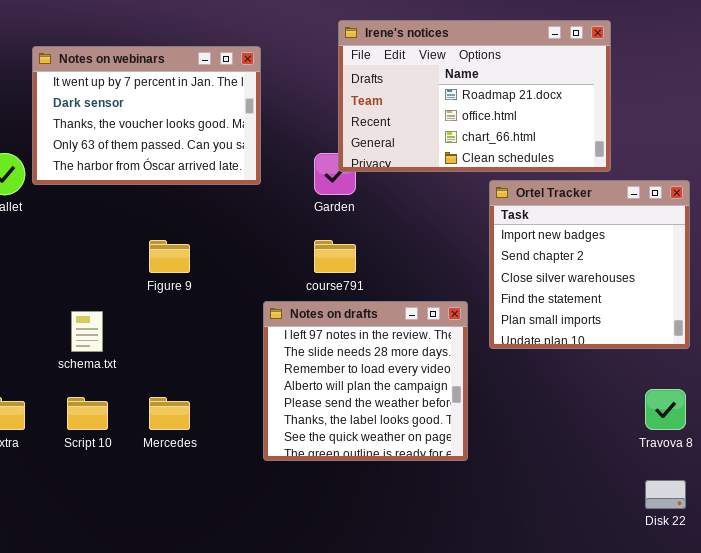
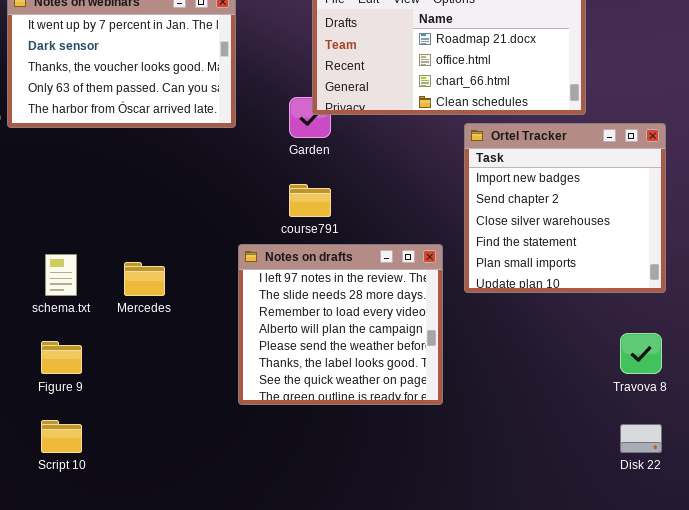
Figure 9: [149,240,190,273] -> [41,341,82,374], moved
Script 10: [67,397,108,430] -> [41,420,82,453], moved
Mercedes: [149,397,190,430] -> [124,262,165,296], moved

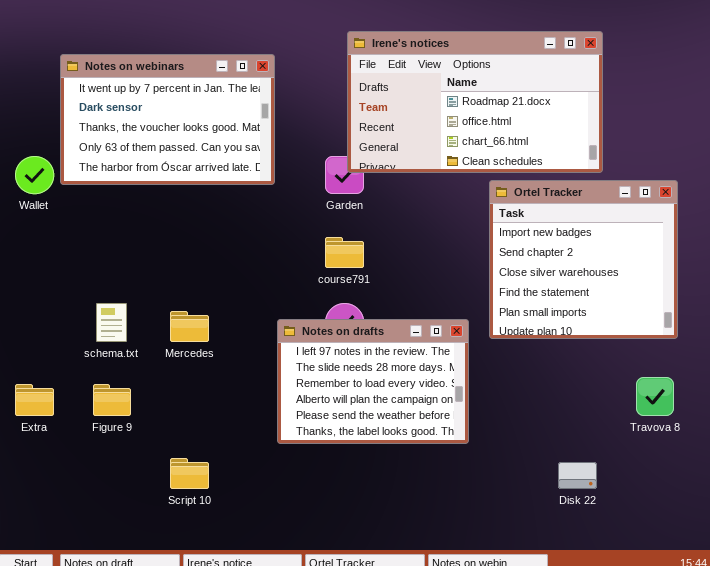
Notes on drafts: [238,244,443,405] -> [277,319,469,444], resized
Script 10: [41,420,82,453] -> [170,458,209,489], moved
Disk 22: [620,424,662,453] -> [558,462,597,489], moved

